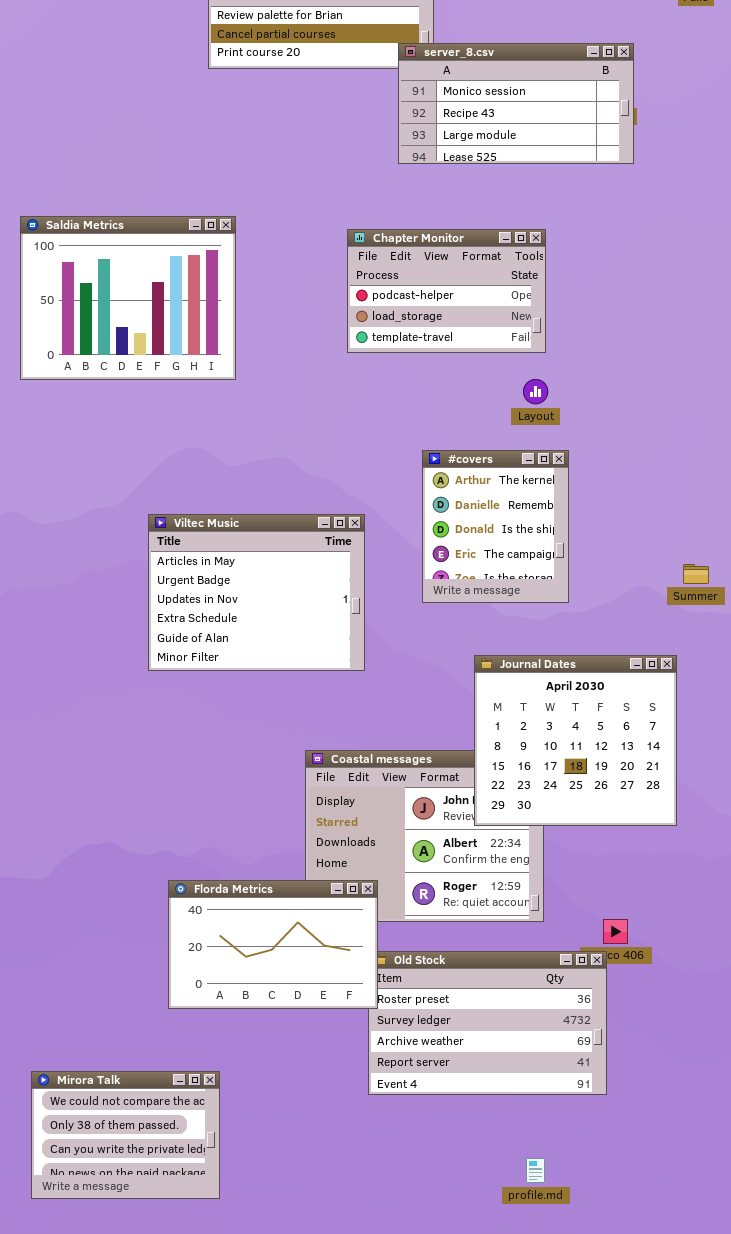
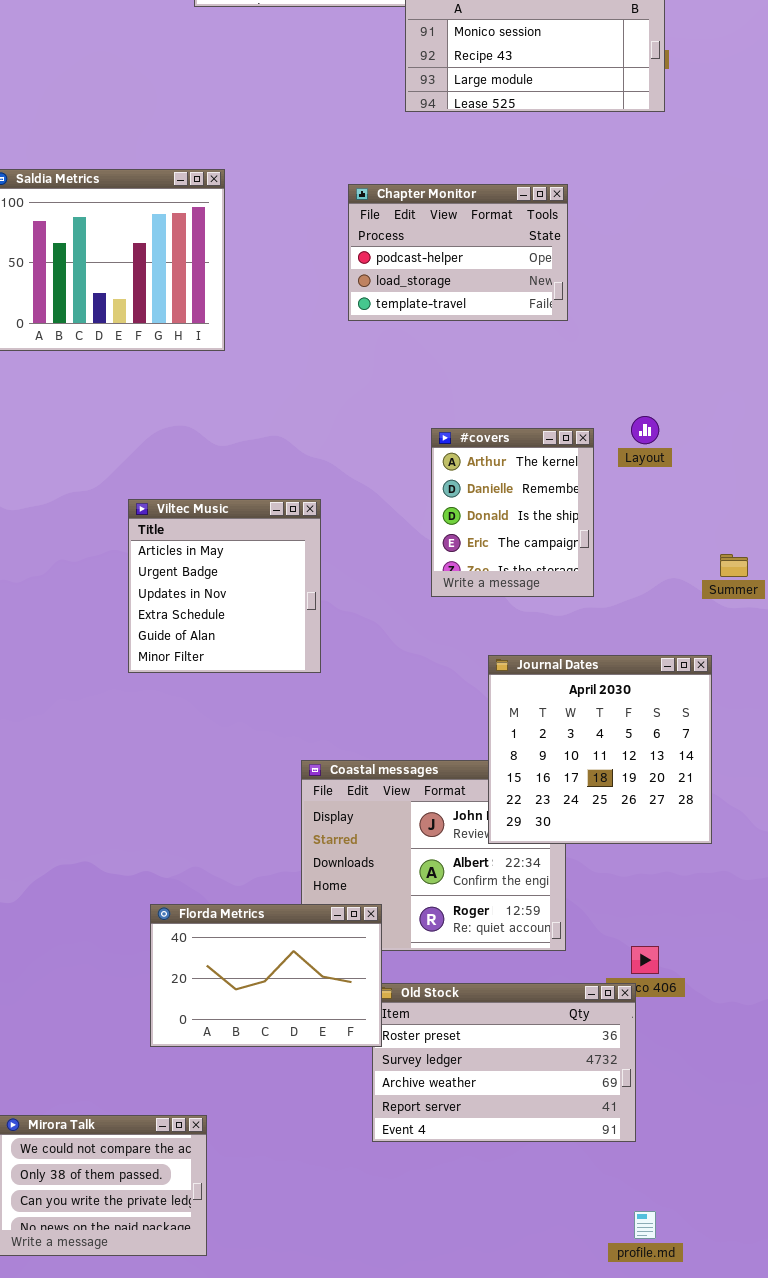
Layout: [523,379,548,404] -> [631,416,659,444], moved
Viltec Music: [148,514,365,671] -> [128,499,321,673], resized
profile.md: [526,1158,545,1183] -> [634,1211,656,1239], moved

